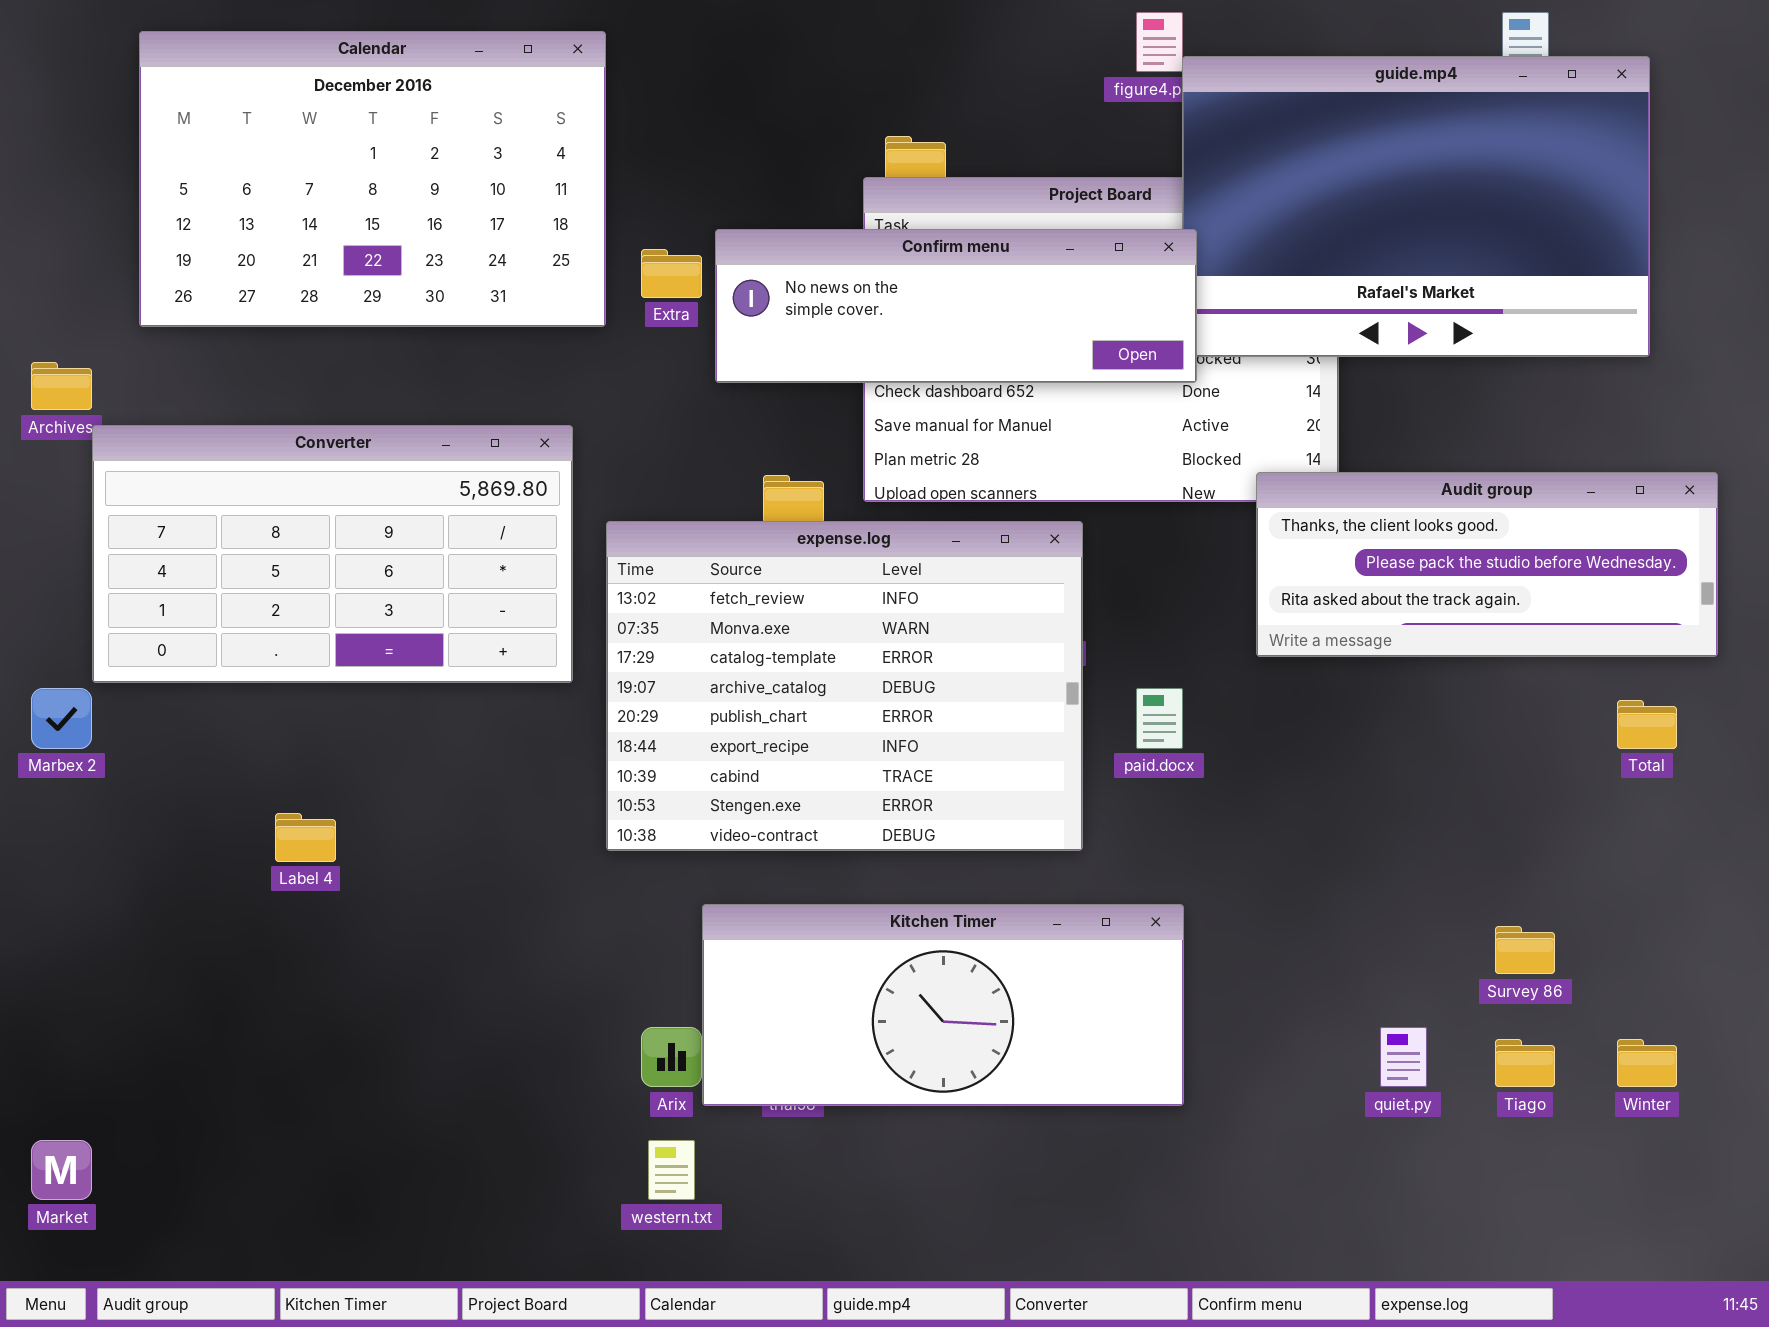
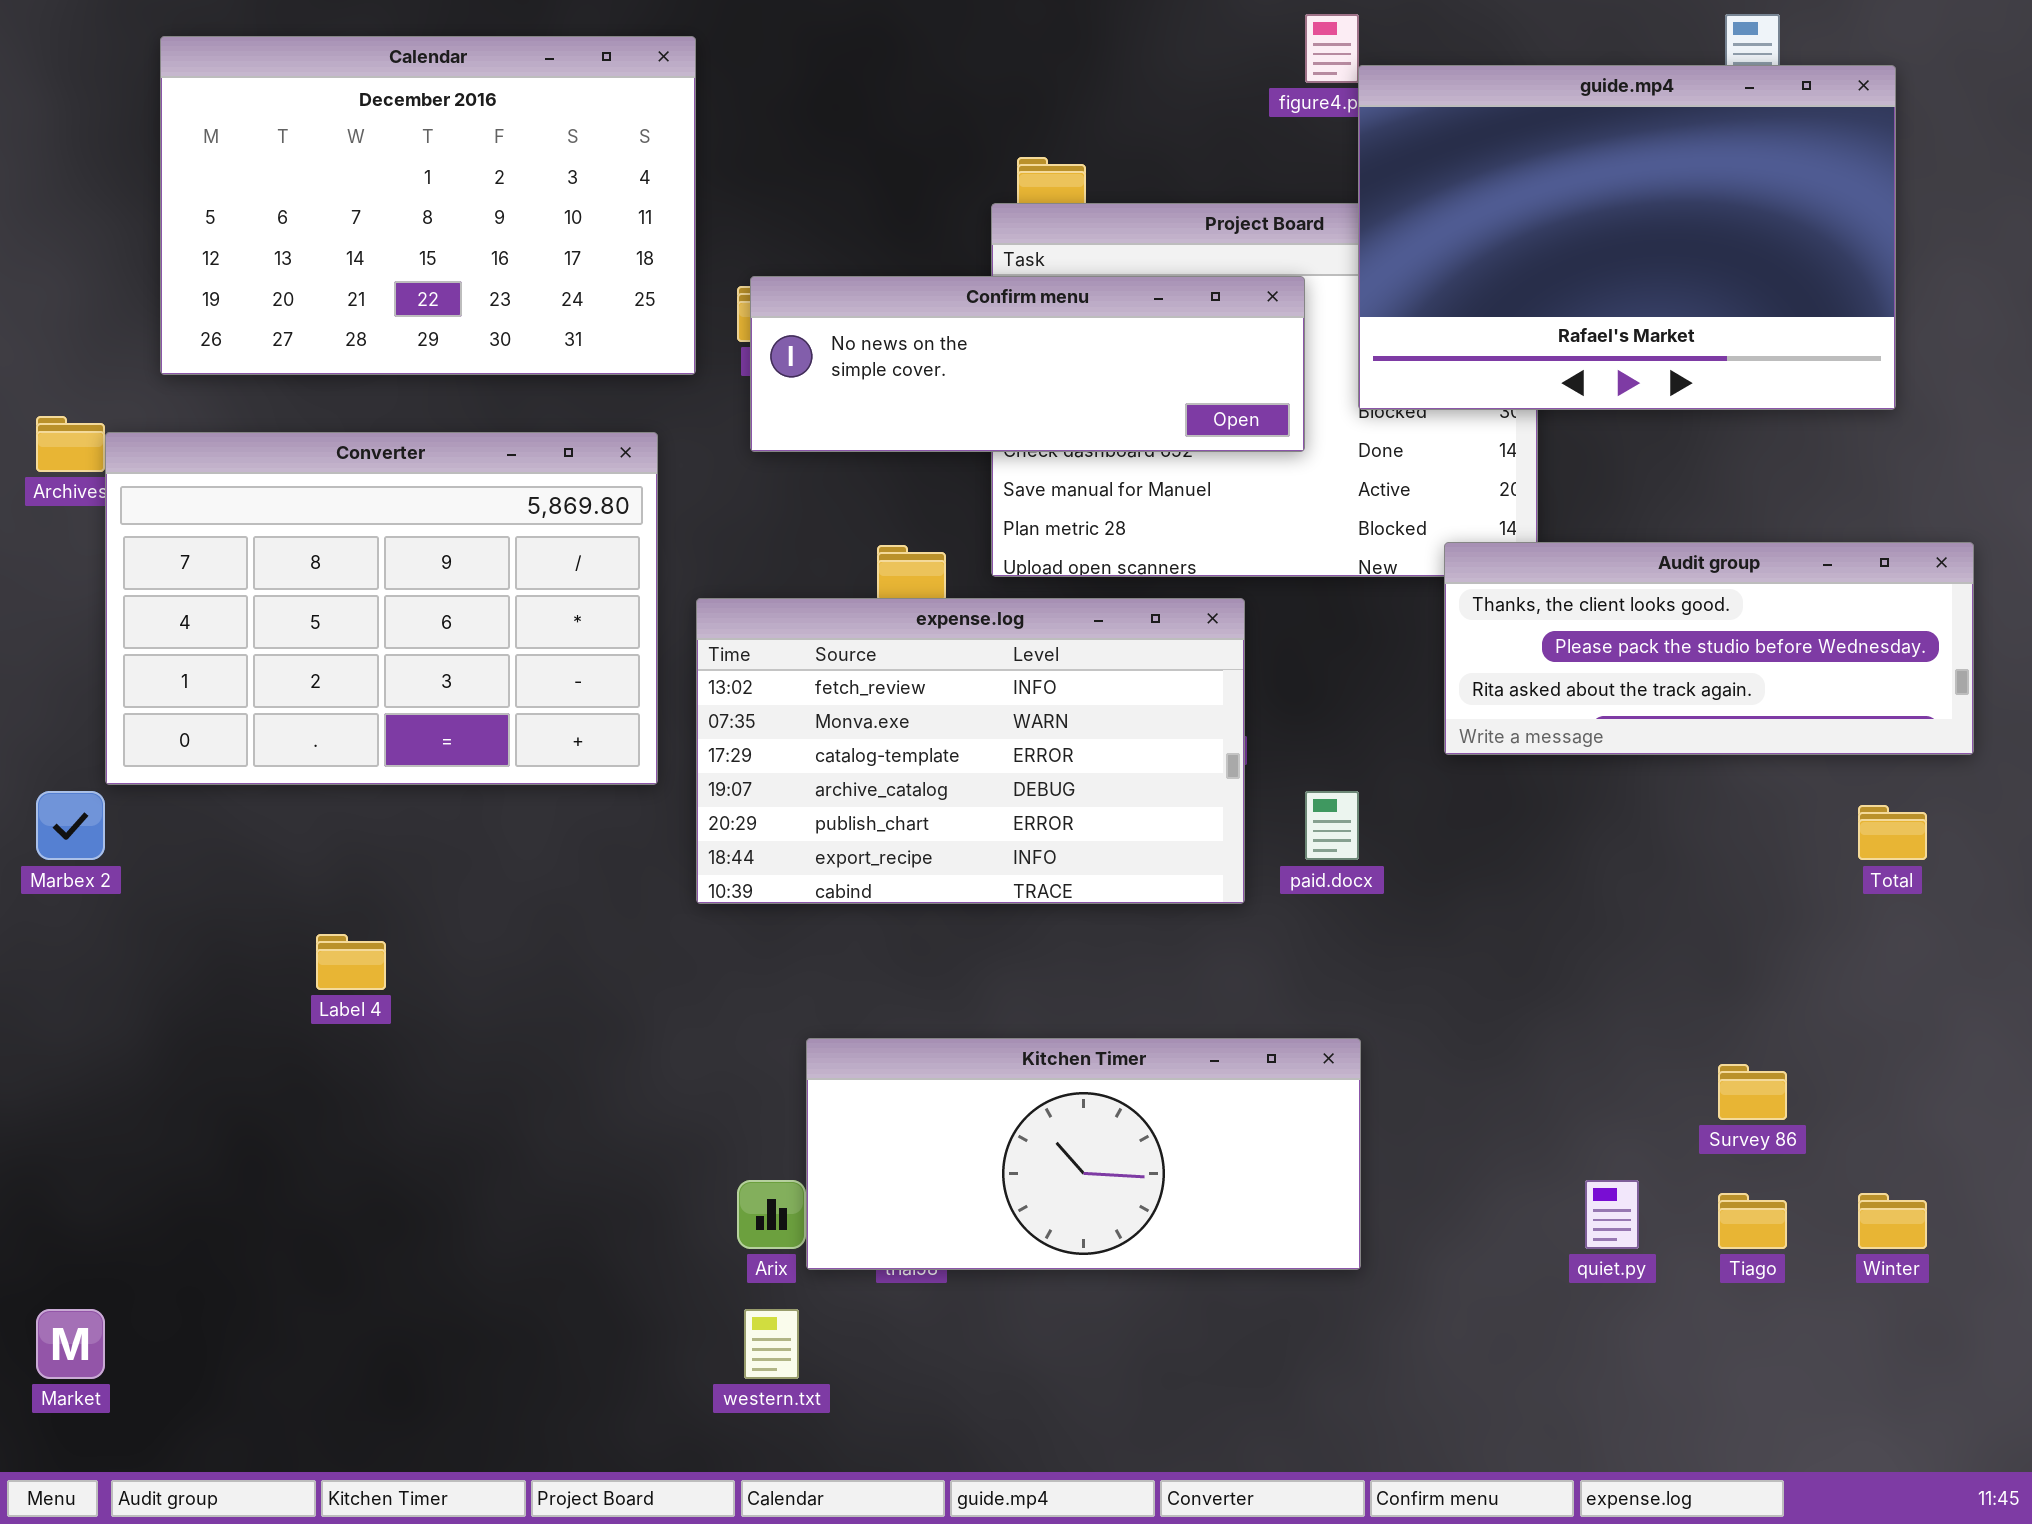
Confirm menu: [715,229,1197,383] -> [750,276,1305,452], moved
Converter: [92,425,573,683] -> [105,432,658,785], resized
expense.log: [606,521,1083,851] -> [696,598,1245,904], resized

